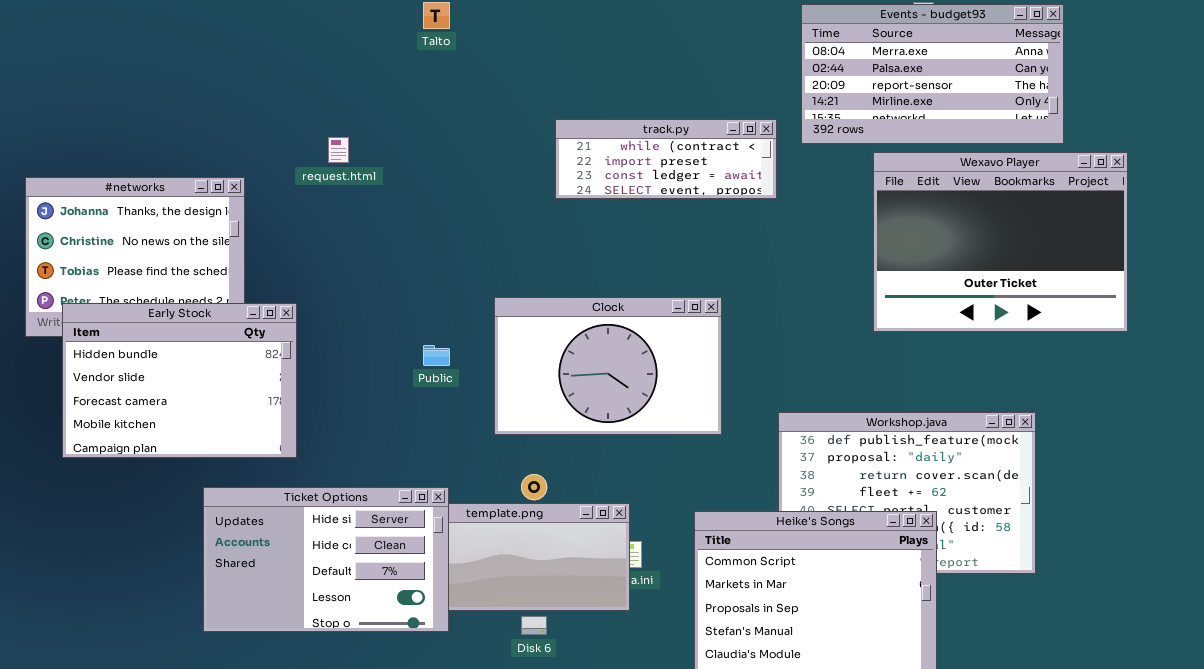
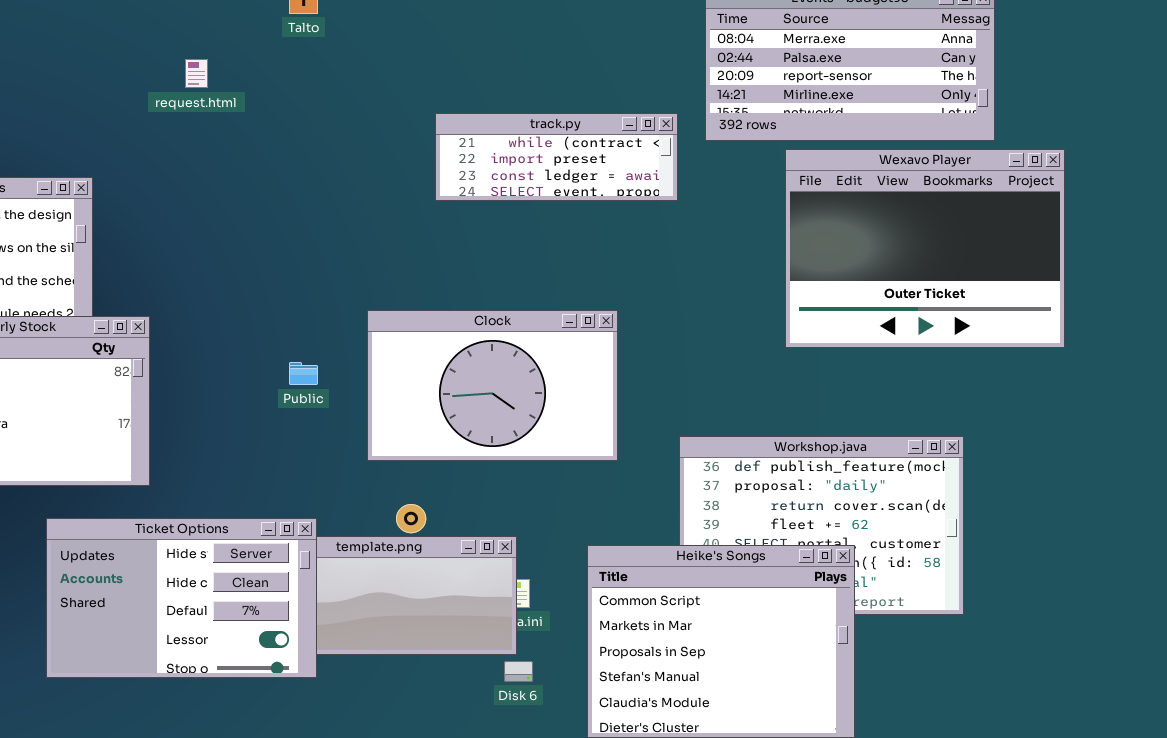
request.html: [328,137,349,163] -> [185,59,208,88], moved
Disk 6: [521,616,547,635] -> [504,661,533,682], moved

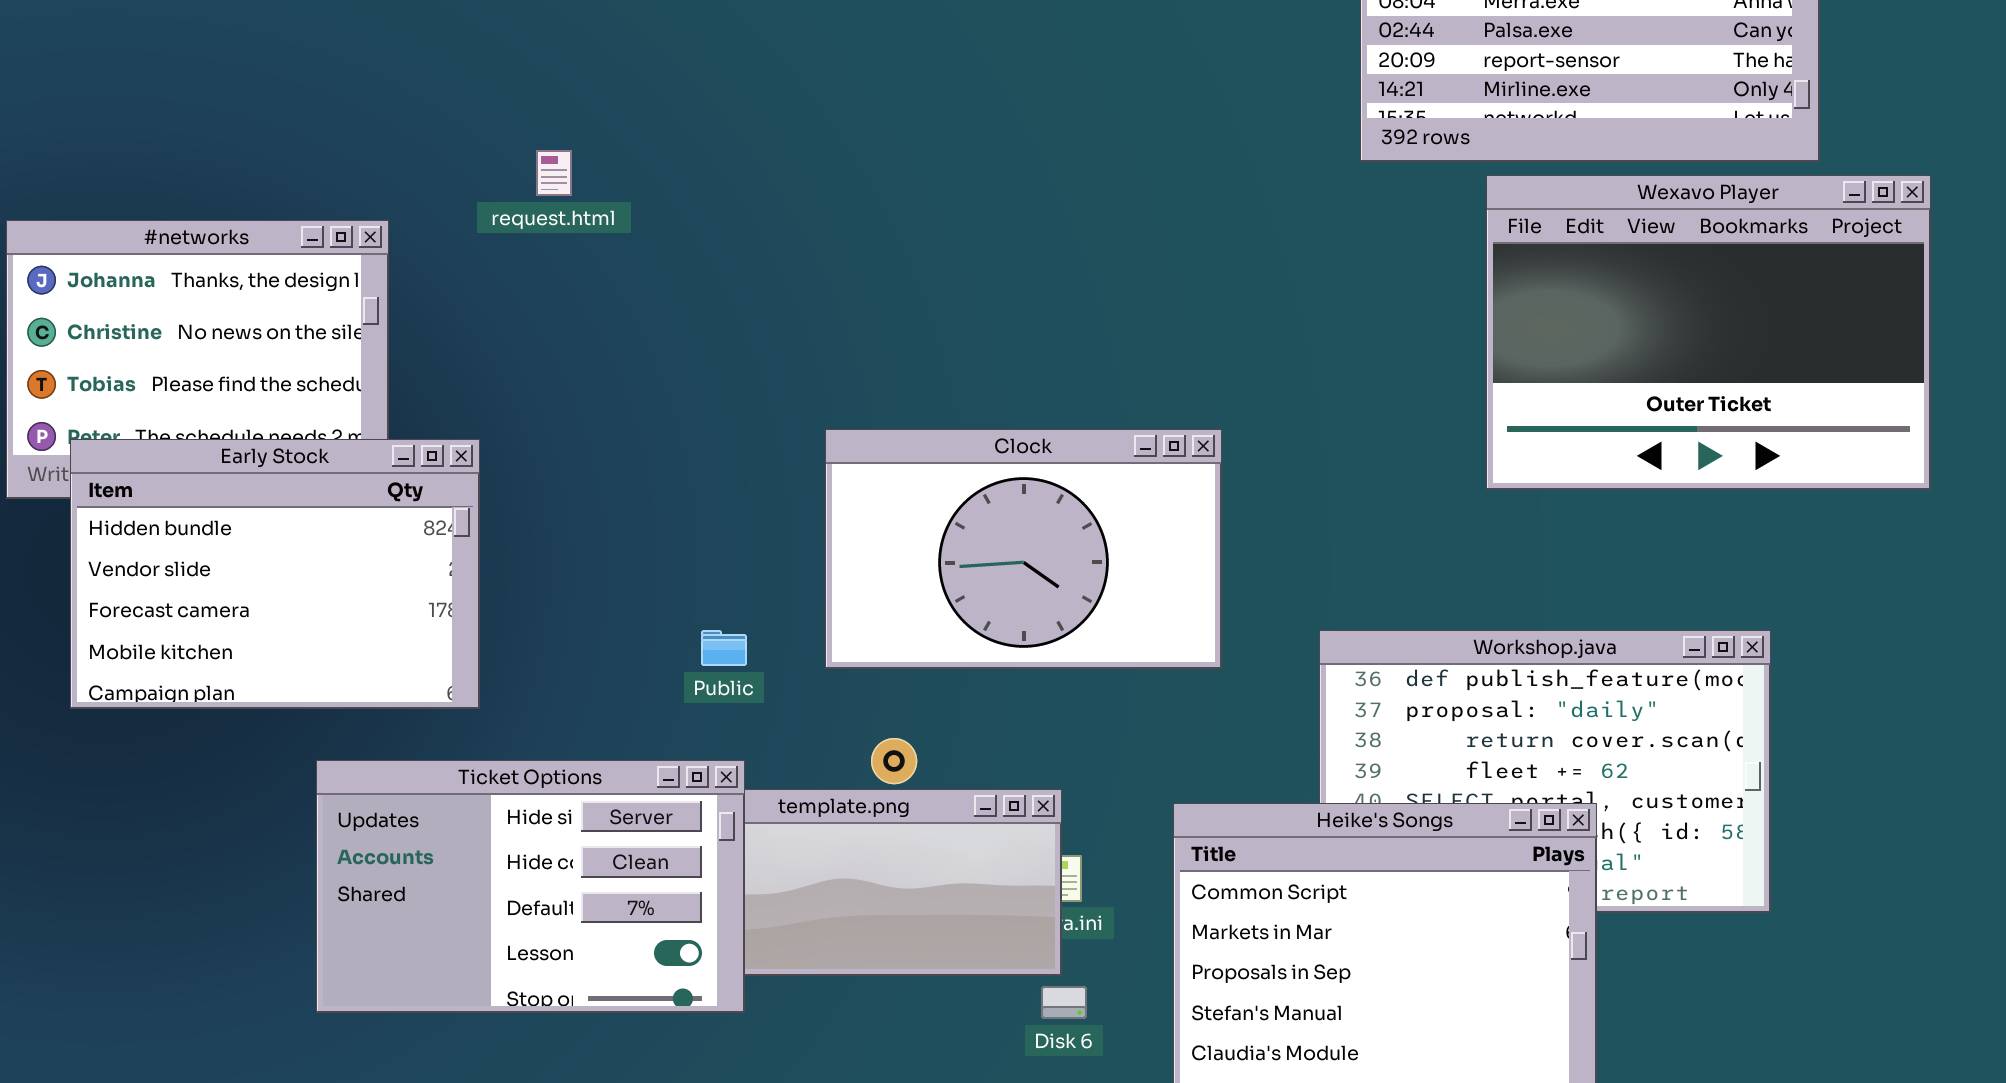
request.html: [185,59,208,88] -> [536,150,572,196], moved
track.py: [435,113,678,201] -> none, closed
Public: [289,362,318,385] -> [701,630,747,666], moved

